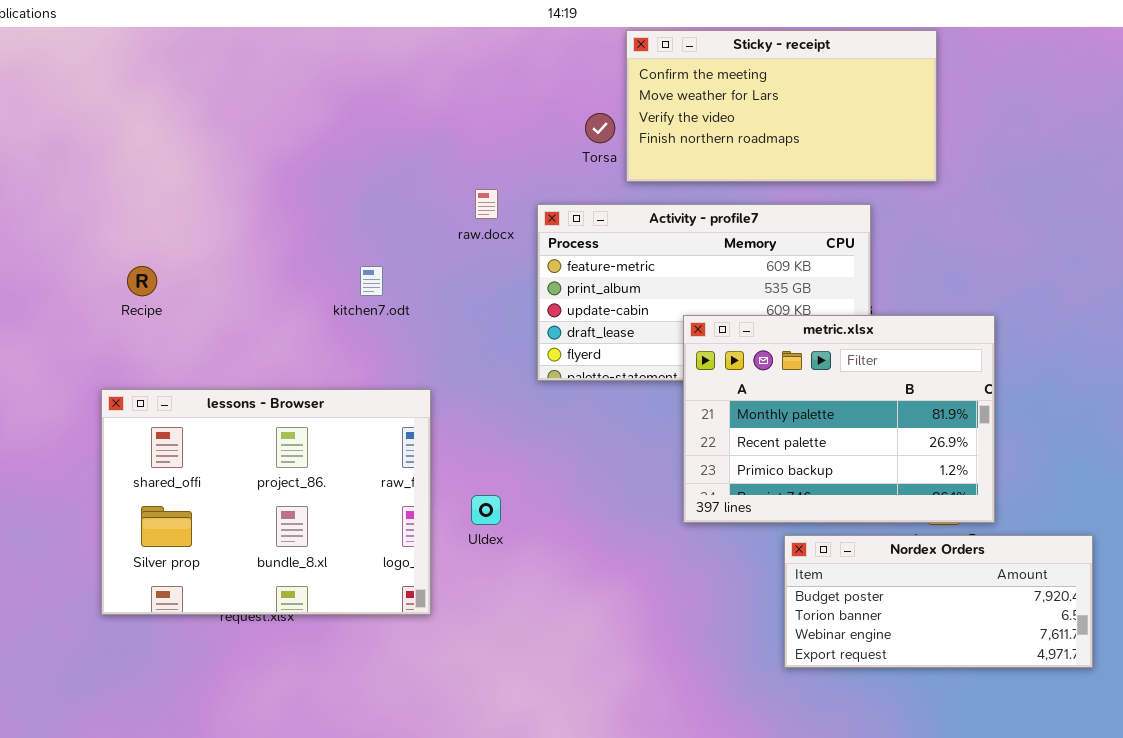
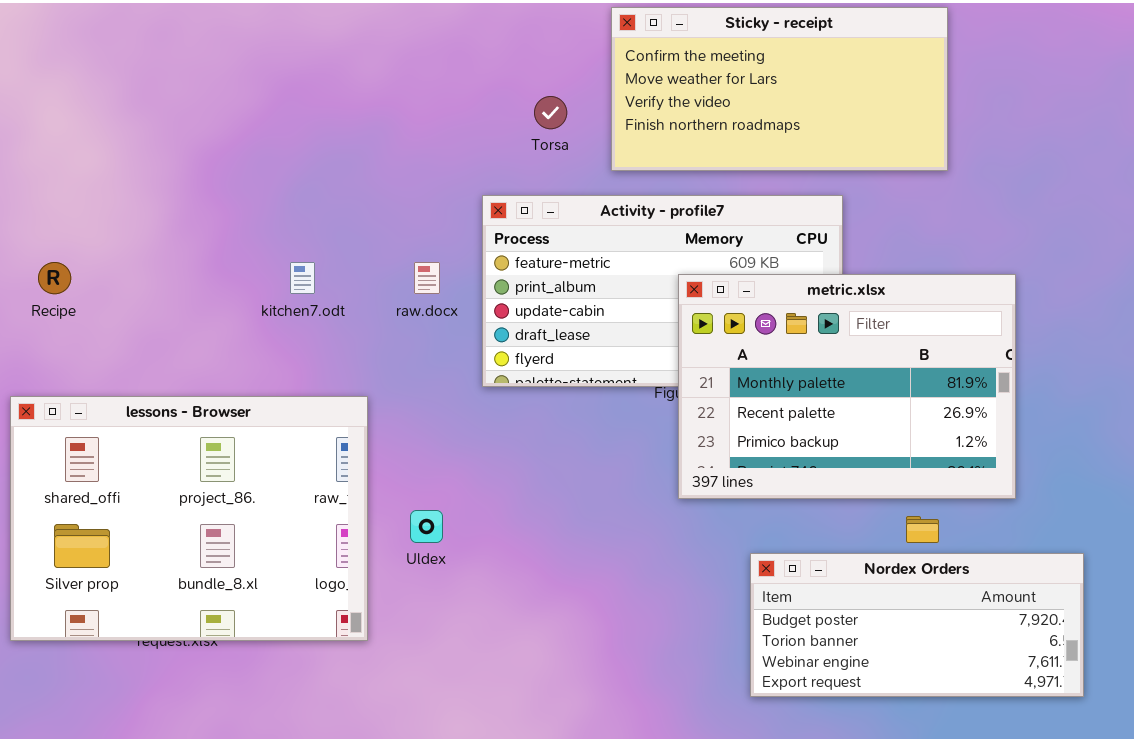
Sticky - receipt: [626,30,937,182] -> [611,7,948,171], moved
raw.docx: [475,189,498,219] -> [414,262,440,294], moved
metric.xlsx: [683,315,995,523] -> [678,274,1016,499], moved

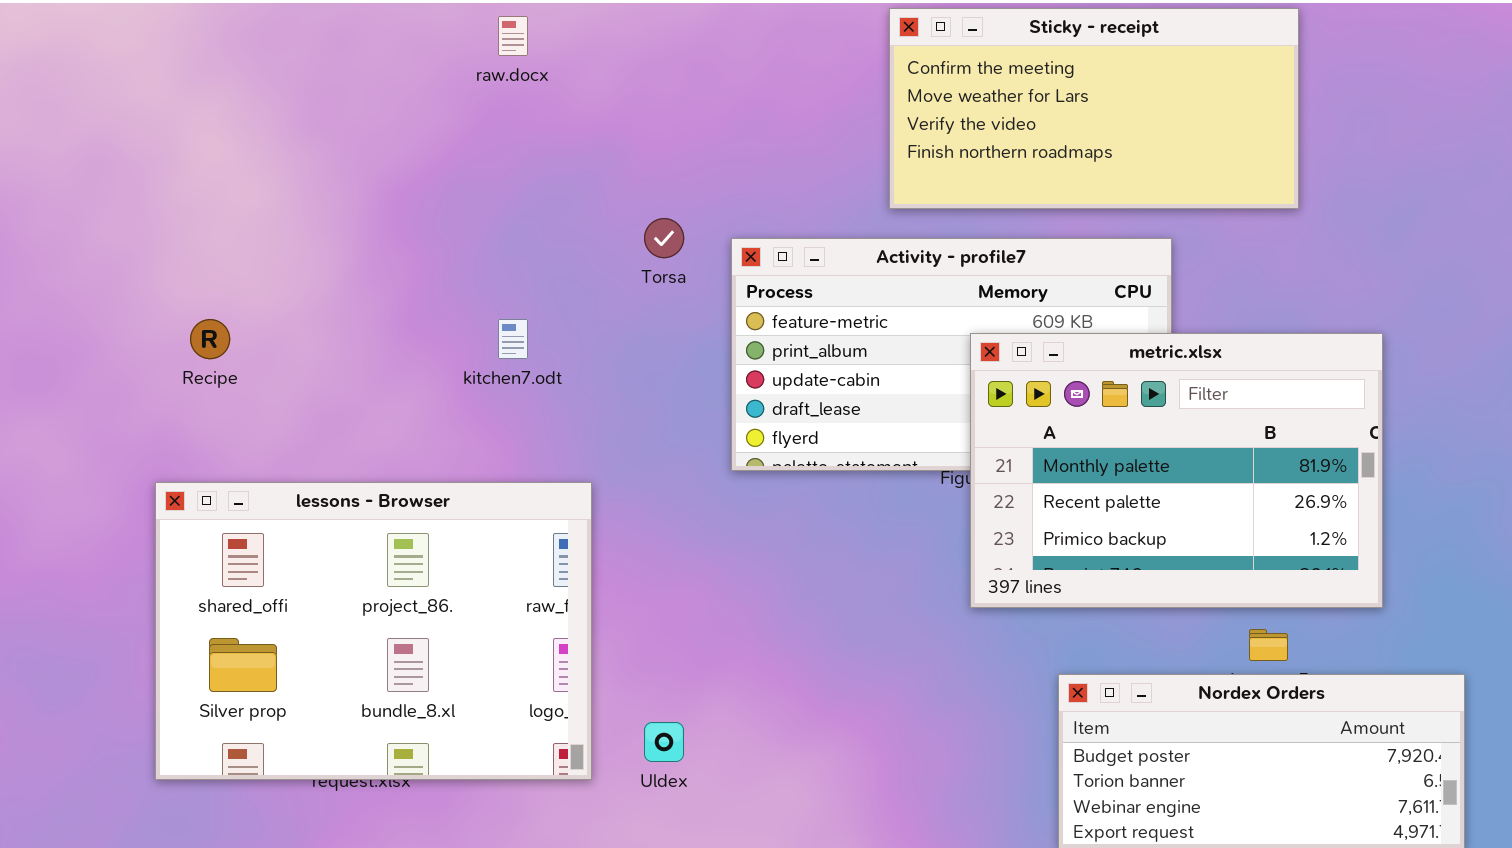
Torsa: [534,96,567,129] -> [644,218,684,258], moved
raw.docx: [414,262,440,294] -> [498,16,528,56], moved
Uldex: [410,510,443,543] -> [644,722,684,762], moved

